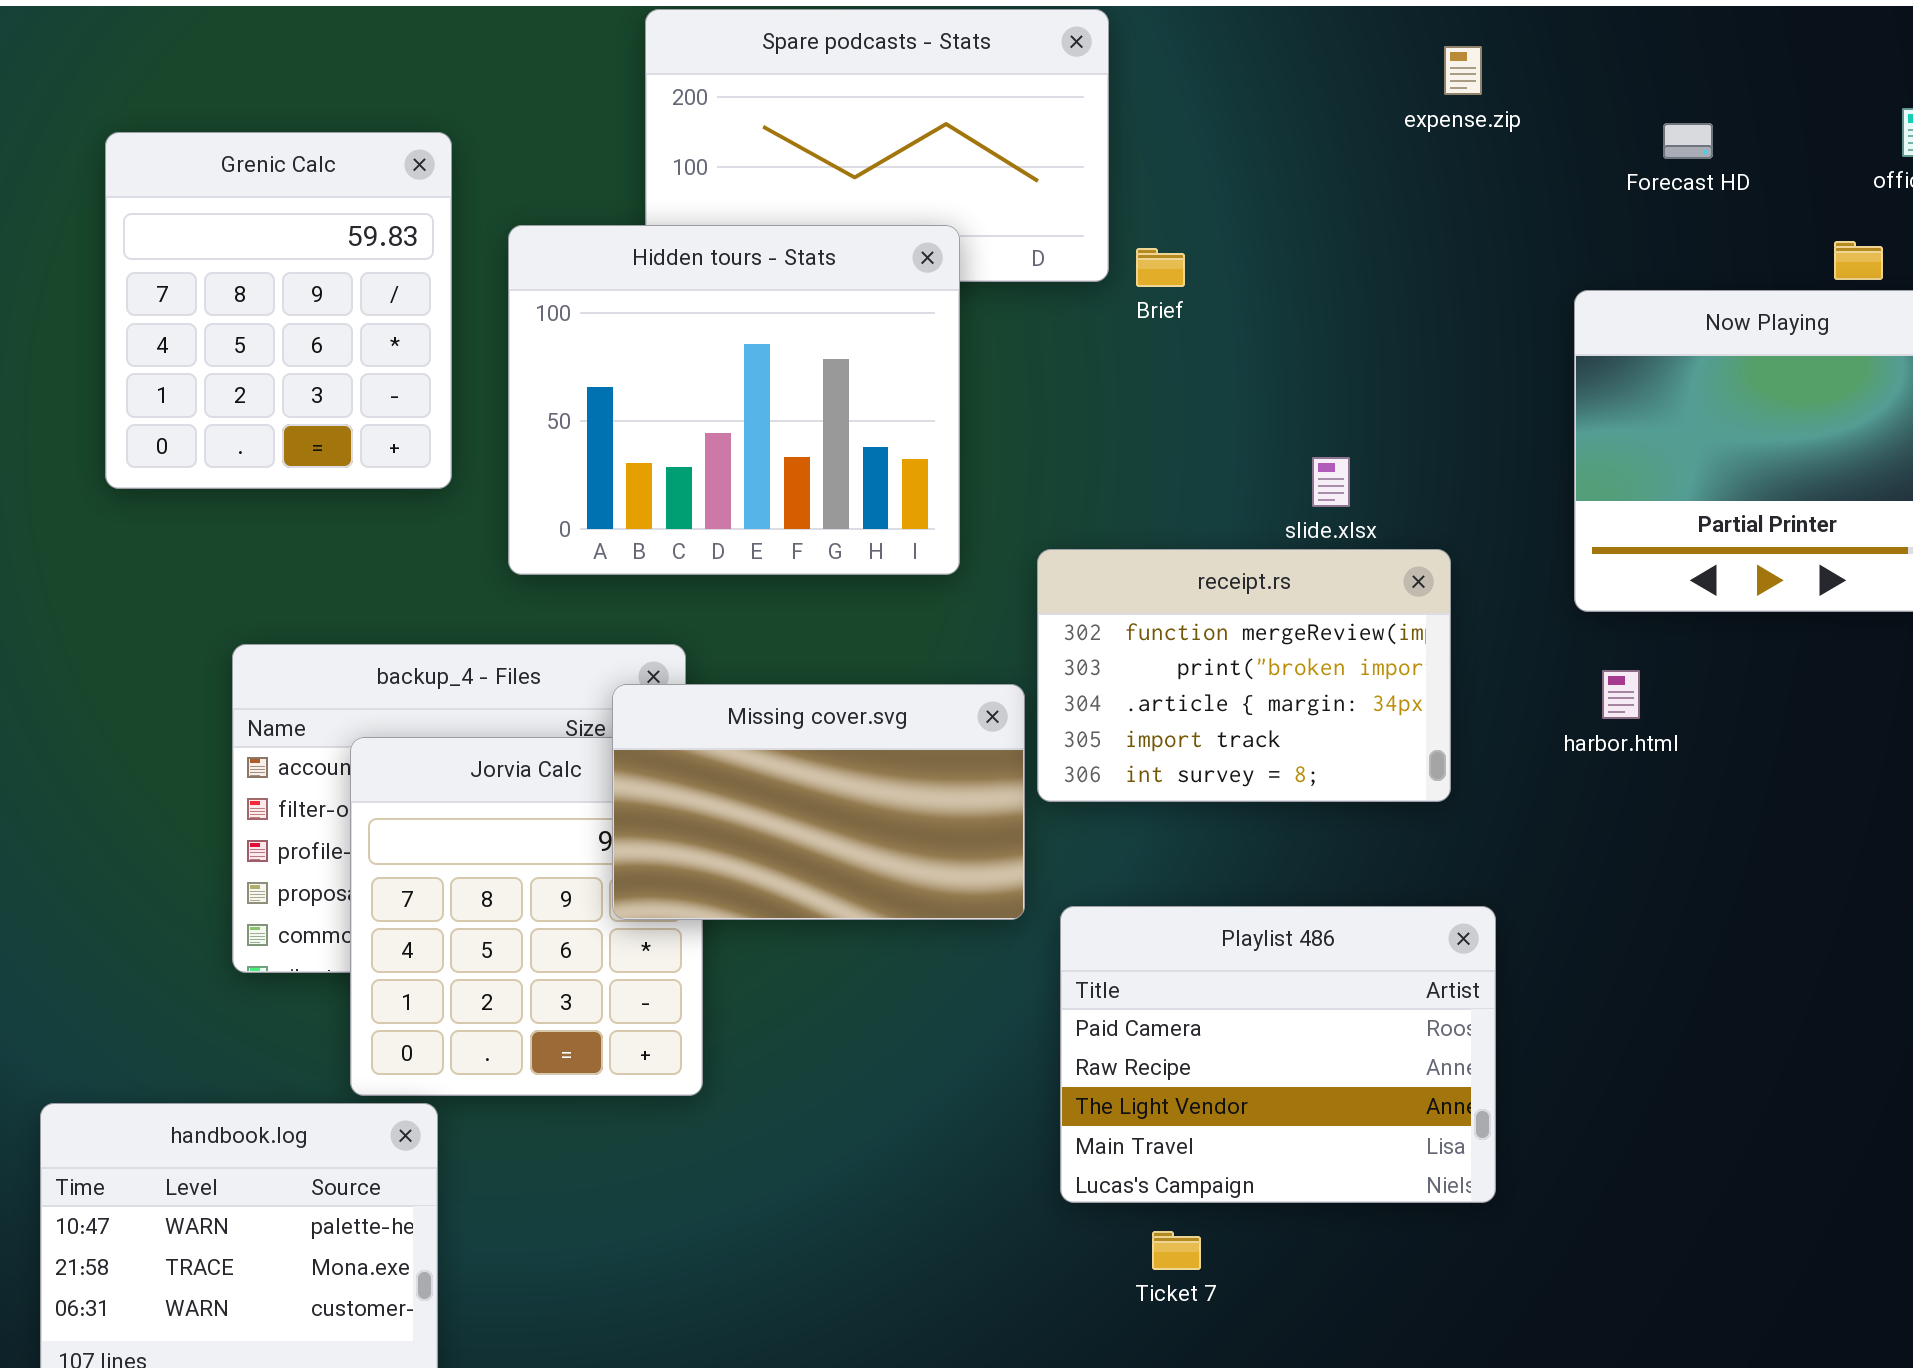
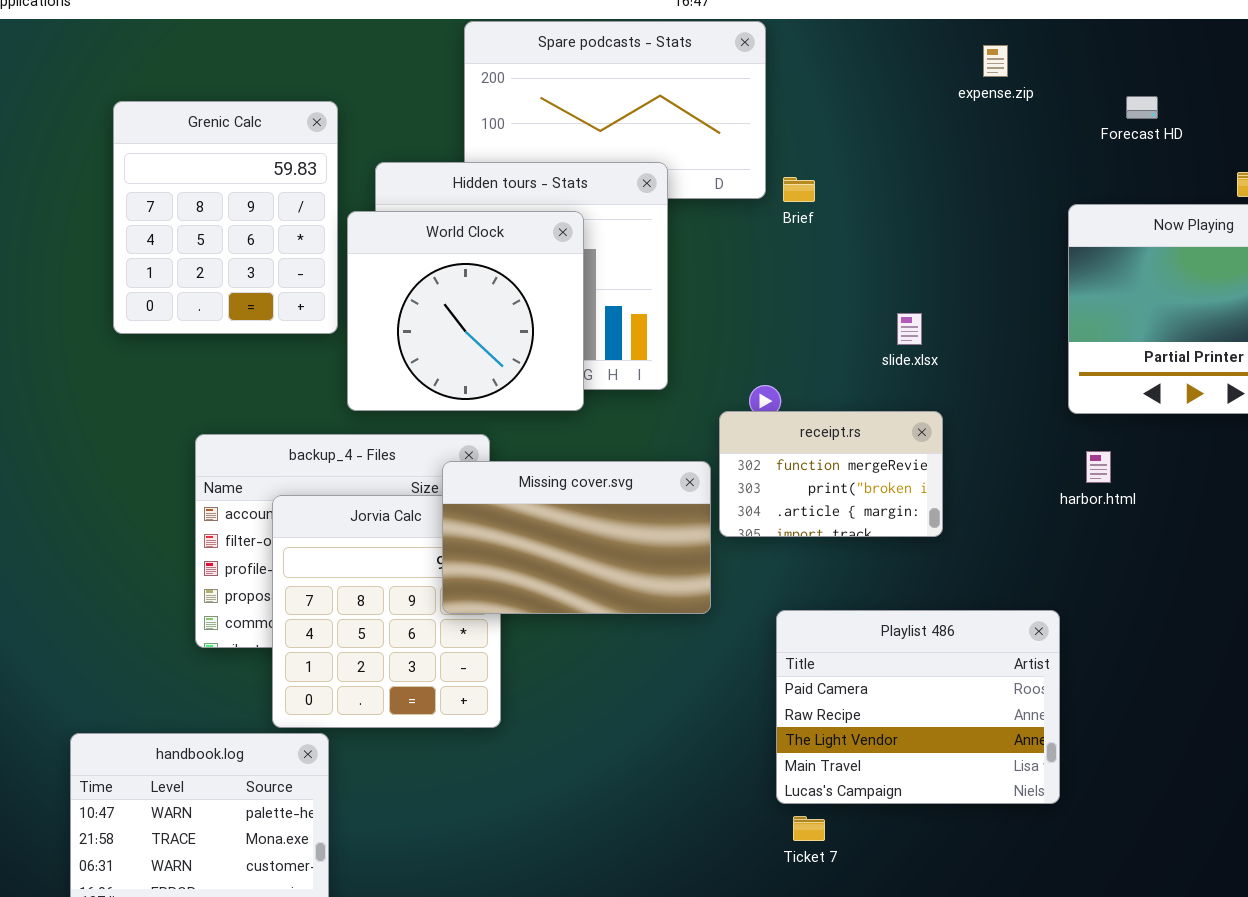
World Clock: none -> [347,211,584,411], opened
receipt.rs: [1037,549,1451,802] -> [719,411,943,537], resized
Playlist 486: [1060,906,1496,1203] -> [776,610,1060,804], moved

